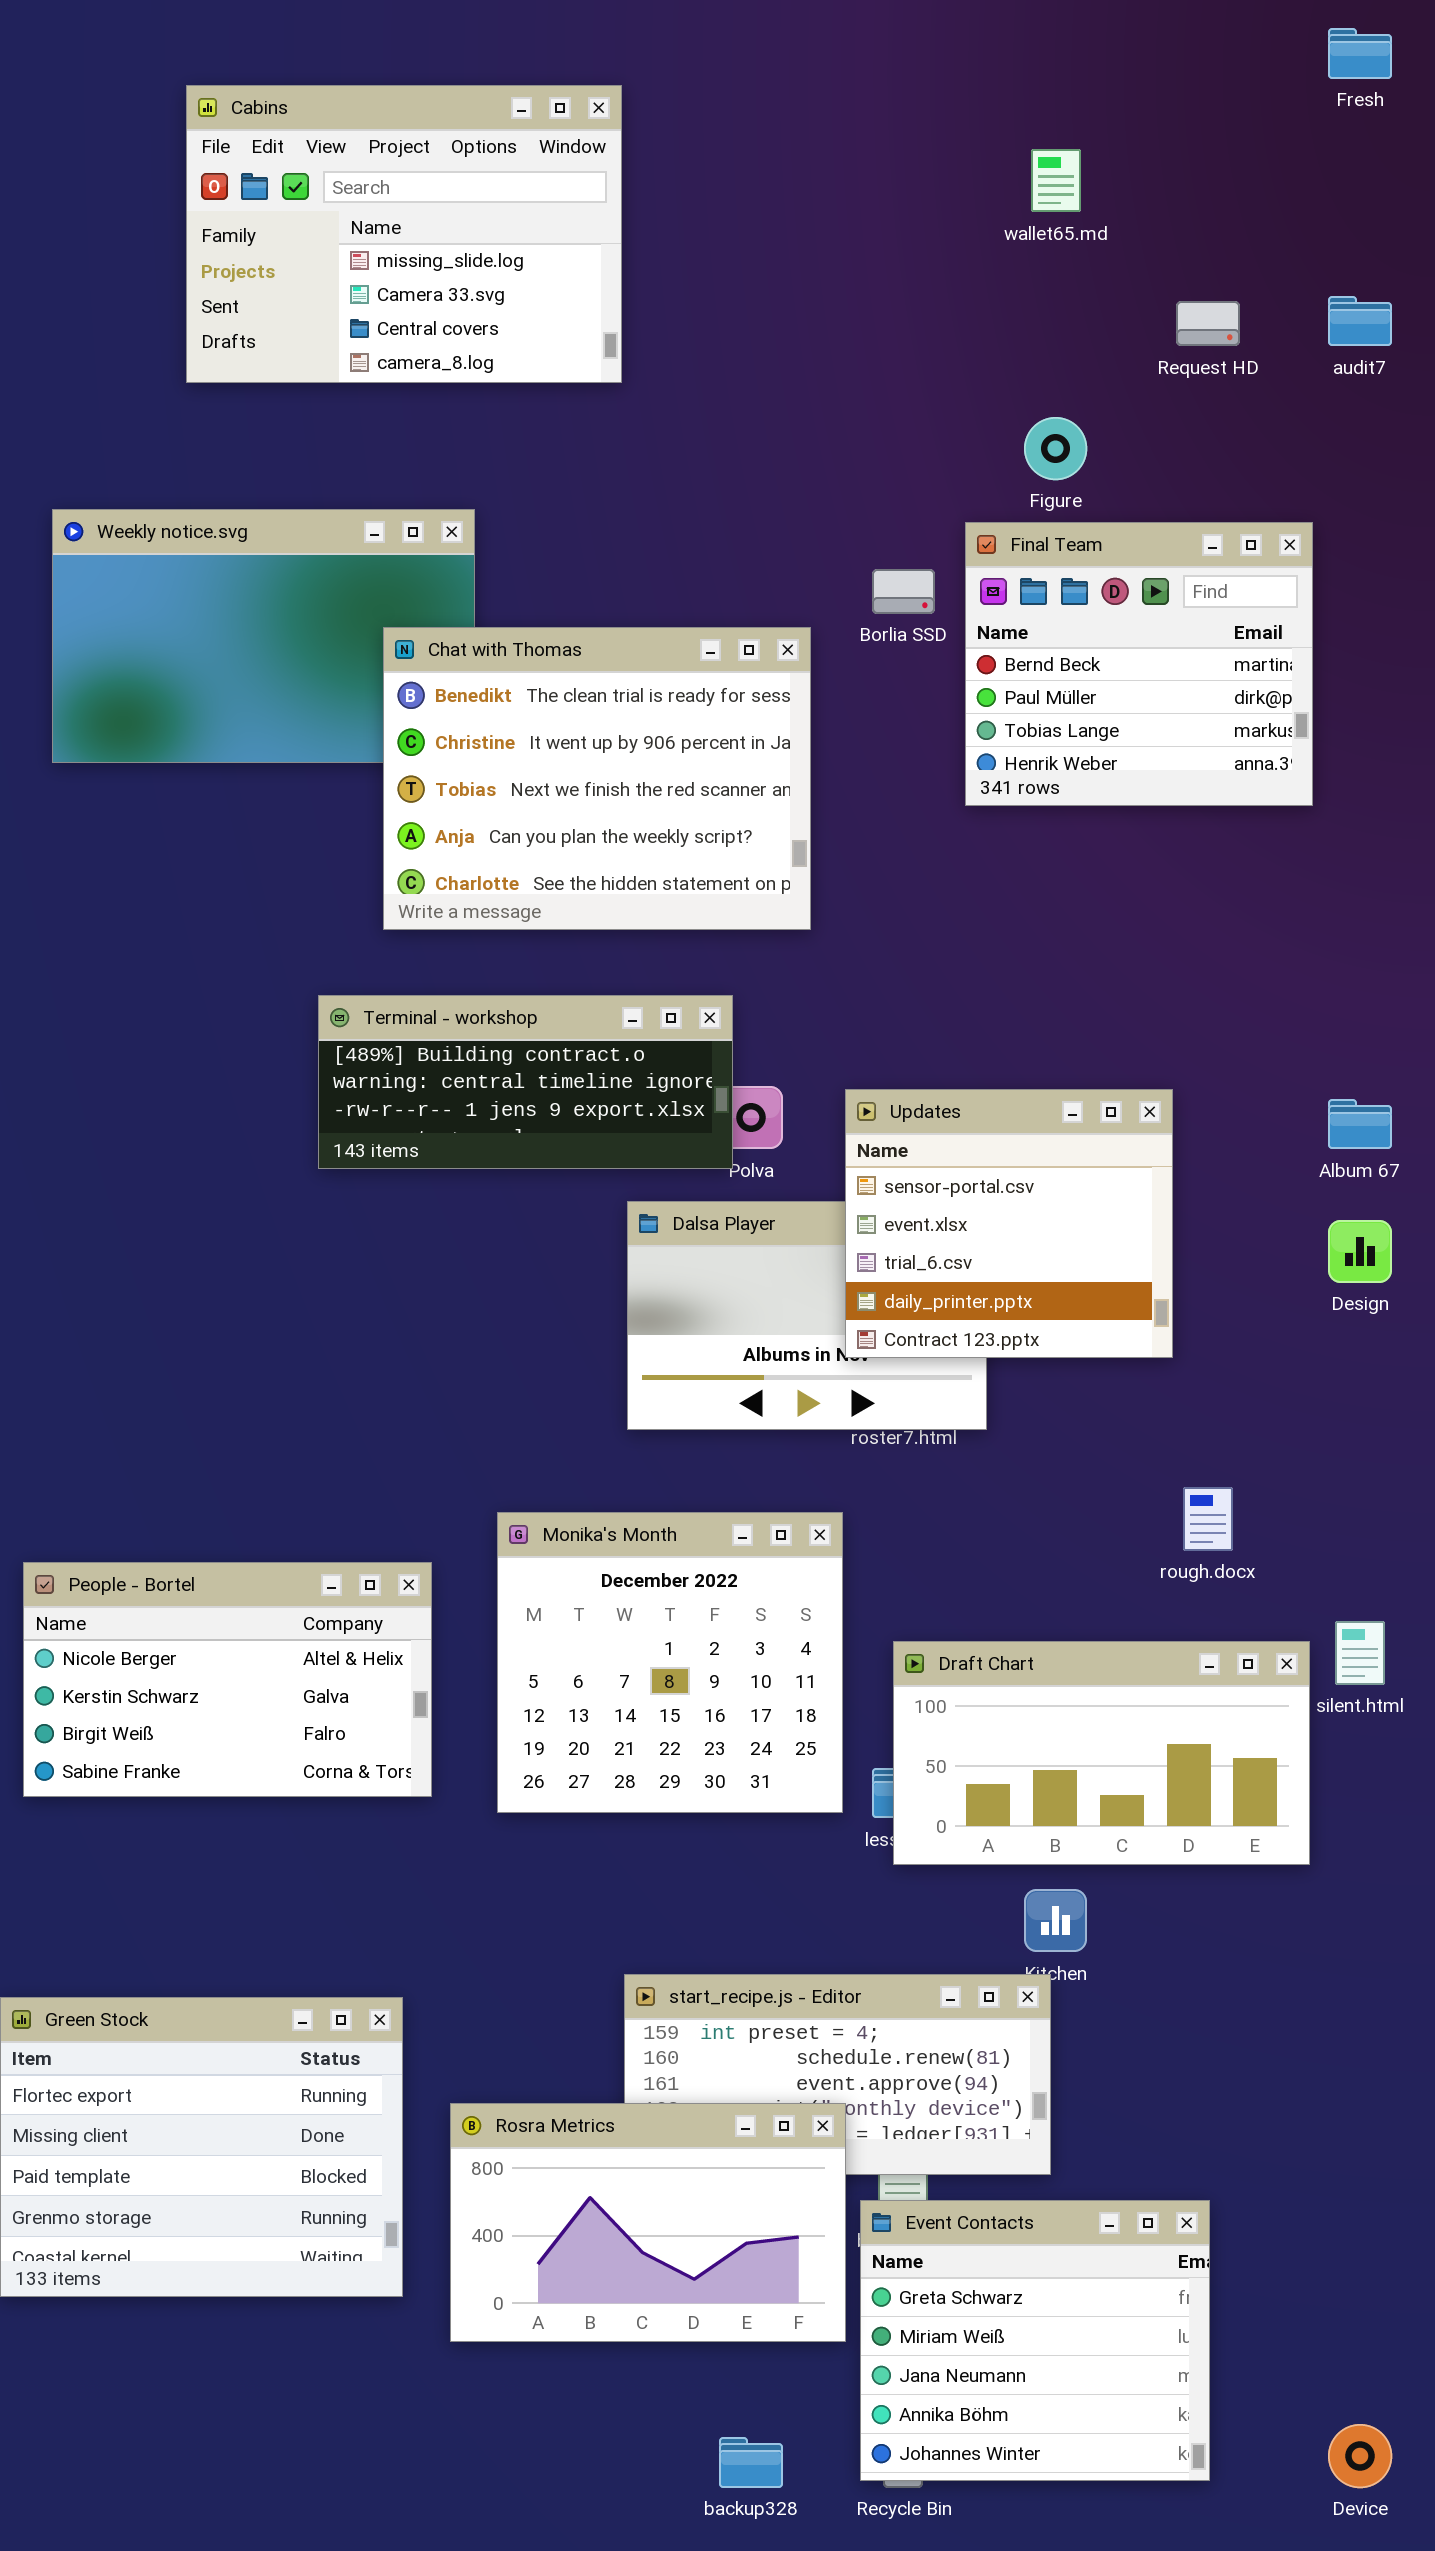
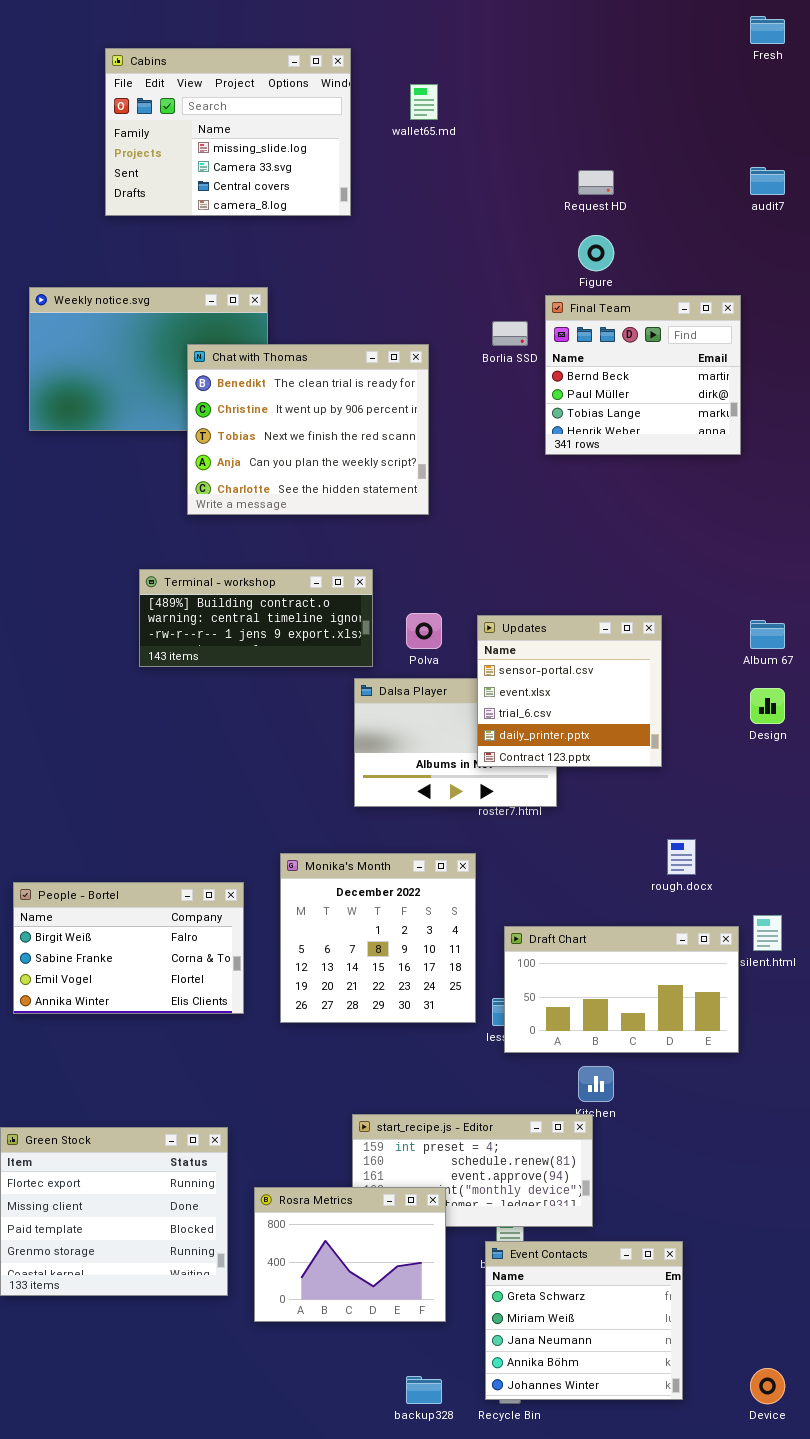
wallet65.md: [1031,149,1081,212] -> [410,84,438,120], moved
Request HD: [1176,301,1240,346] -> [578,170,614,195], moved
Chat with Thomas: [383,627,811,930] -> [187,344,429,515], moved
Terminal - workshop: [318,995,733,1169] -> [139,569,373,667], moved
People - Bortel: [23,1562,432,1797] -> [13,882,244,1014], scrolled down 2 rows
Rosra Metrics: [450,2103,846,2342] -> [254,1187,446,1322], resized

